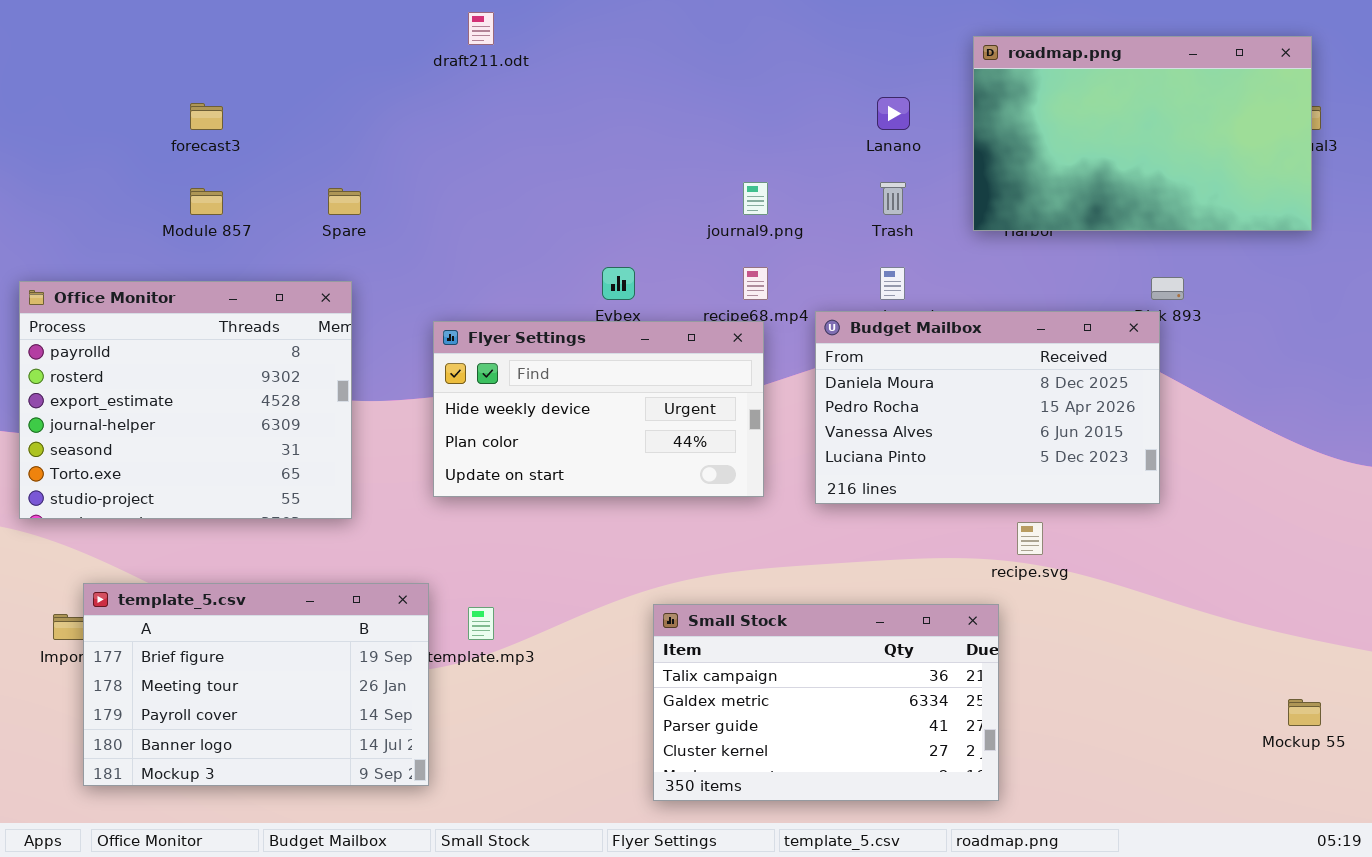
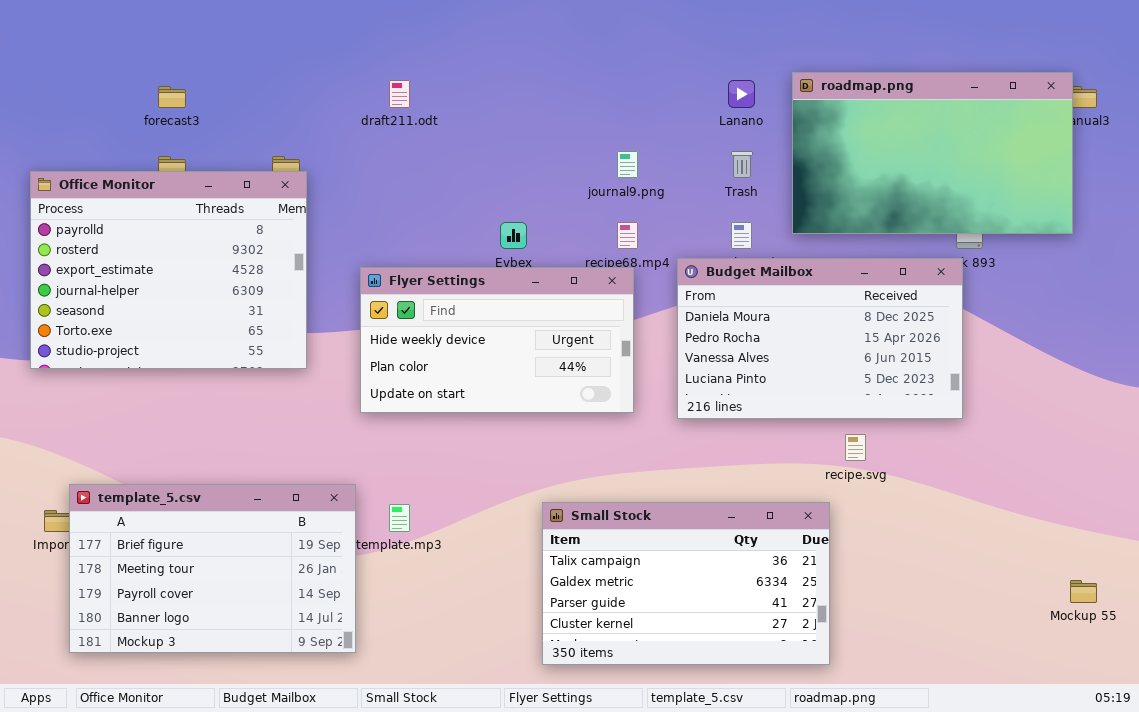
draft211.odt: [468,12,494,45] -> [389,80,410,108], moved
roadmap.png: [973,36,1312,231] -> [792,72,1073,234], moved
Office Monitor: [19,281,352,519] -> [30,171,307,369], moved

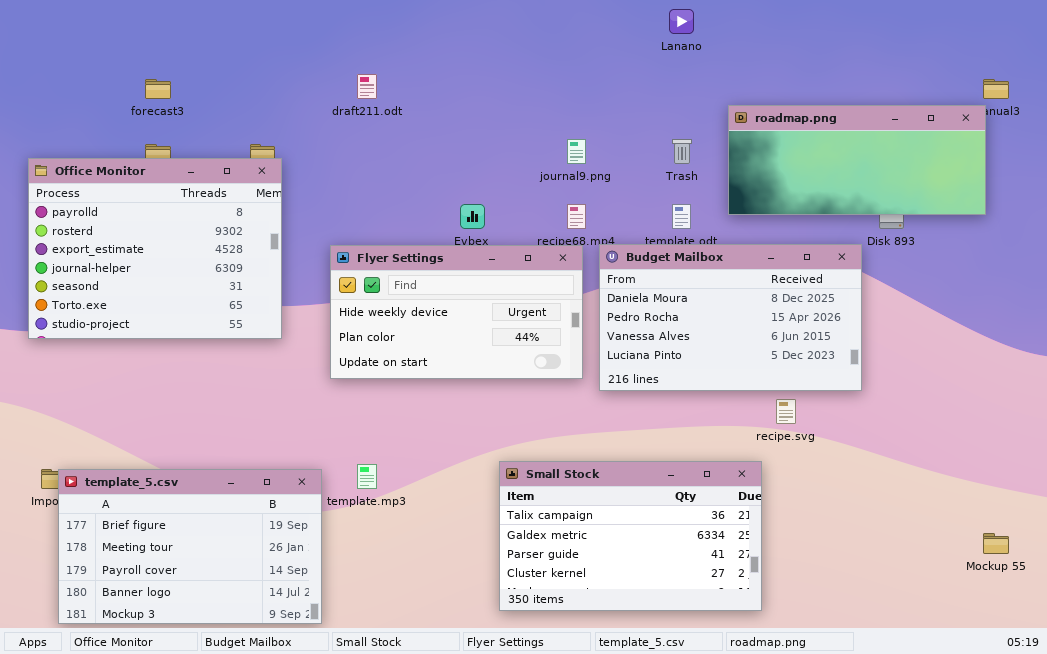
roadmap.png: [792,72,1073,234] -> [728,105,986,215], resized
Lanano: [728,80,755,108] -> [669,9,694,34], moved
Budget Mailbox: [677,258,963,419] -> [599,244,862,391], moved
template_5.csv: [69,484,356,653] -> [58,469,322,624], moved

